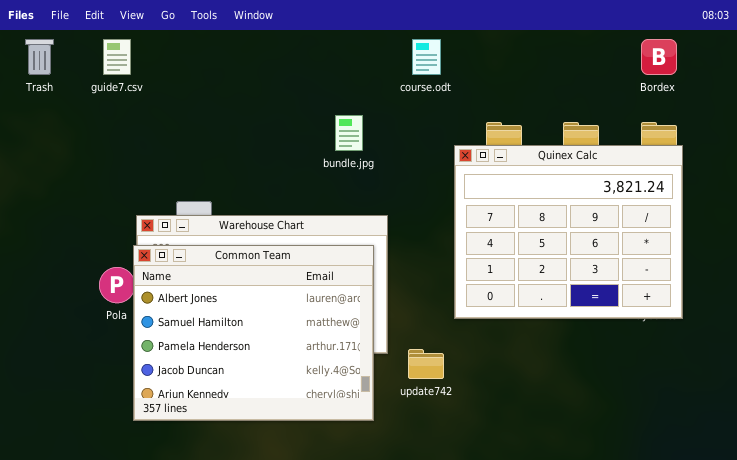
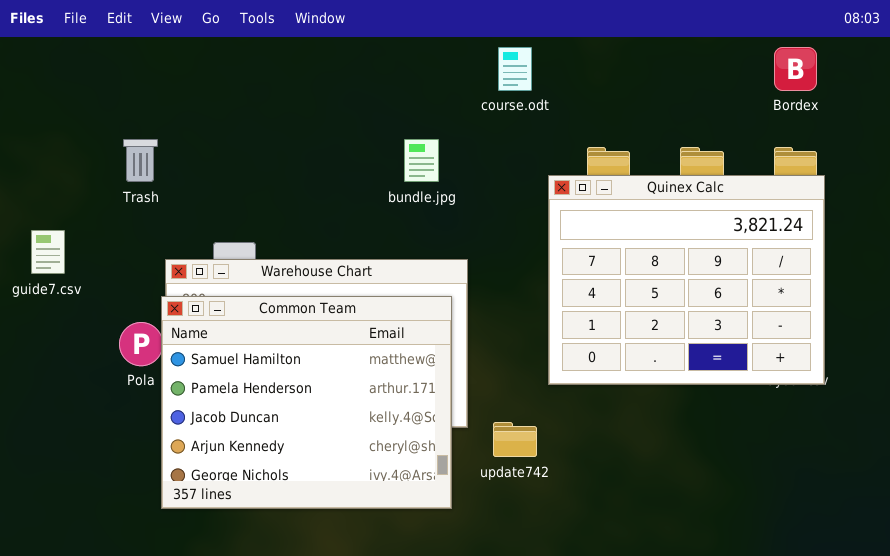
Trash: [25,39,54,75] -> [123,139,158,182], moved
guide7.csv: [103,39,131,75] -> [31,230,65,274], moved
Common Team: [133,245,374,421] -> [161,296,452,509], scrolled down 1 row

